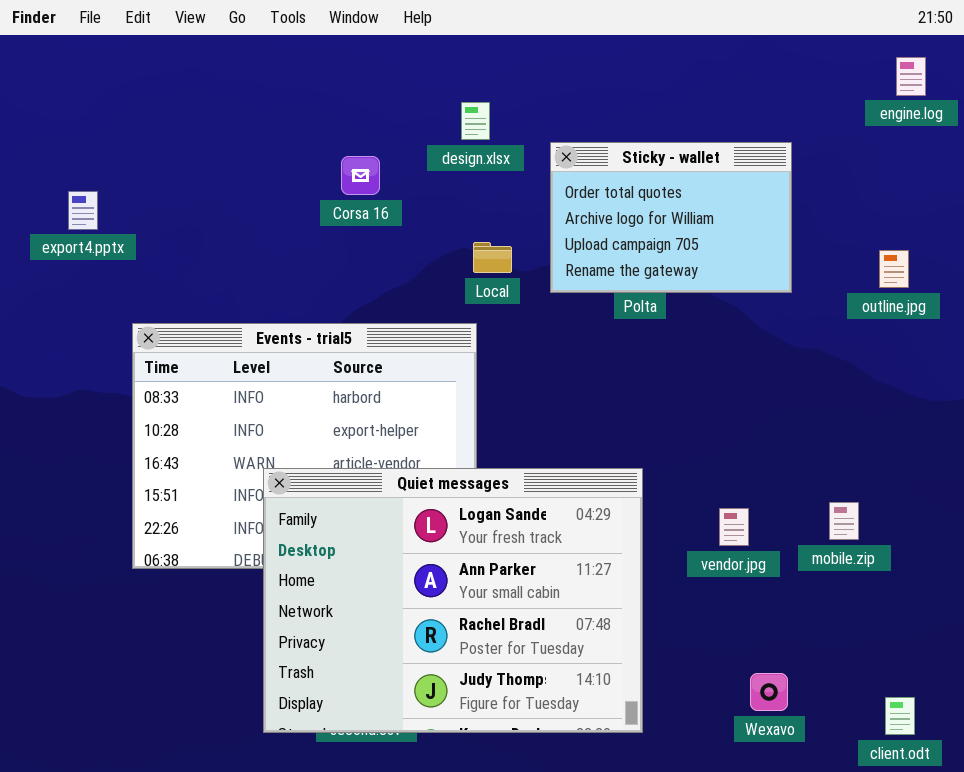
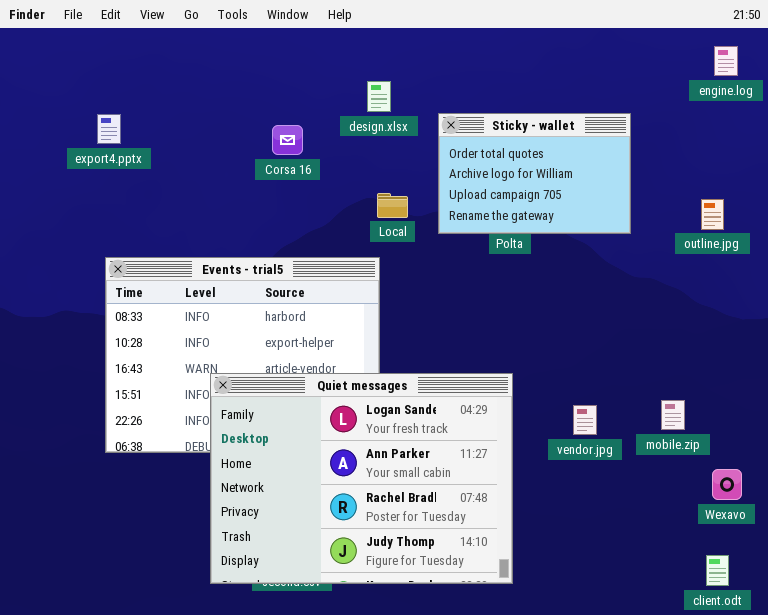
export4.pptx: [68,191,98,230] -> [97,114,121,144], moved
Wexavo: [750,673,788,711] -> [712,469,742,500], moved

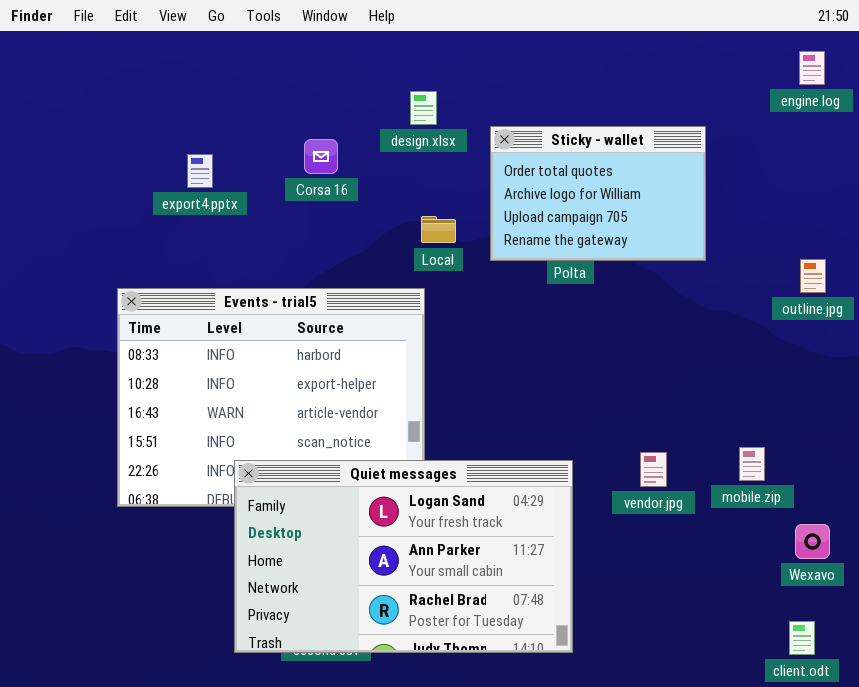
export4.pptx: [97,114,121,144] -> [187,154,213,188], moved
outline.jpg: [701,199,724,230] -> [800,259,826,293], moved
Quiet messages: [210,373,513,584] -> [234,460,573,653], resized

